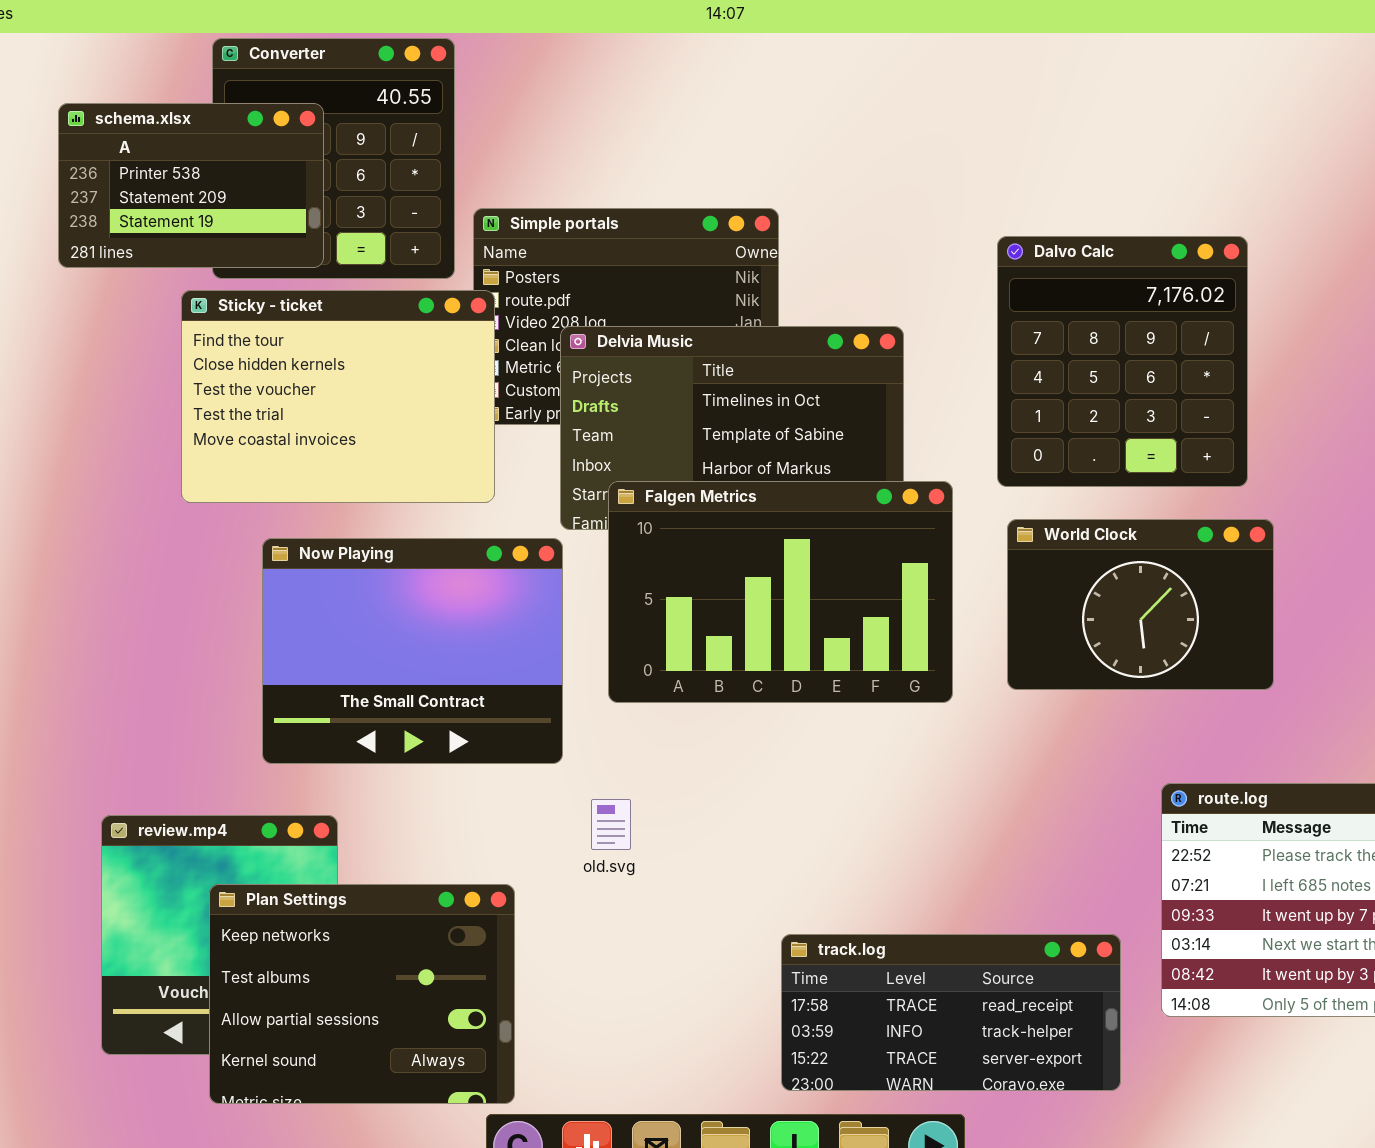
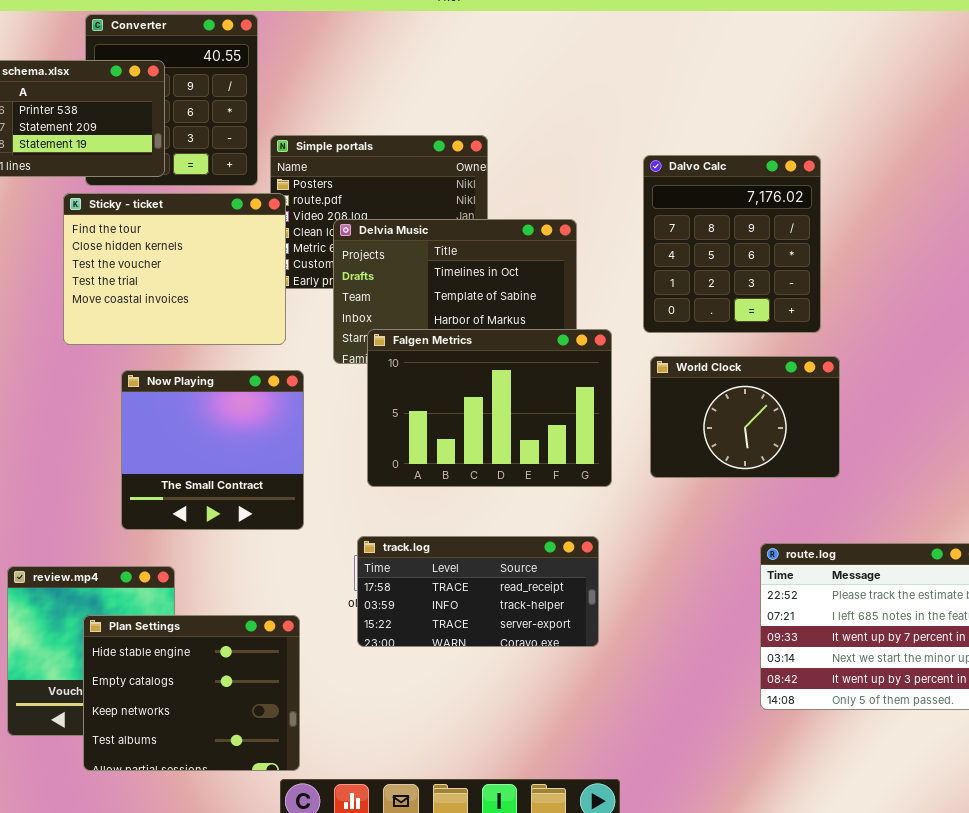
Now Playing: [262,538,563,764] -> [121,370,304,530], resized
Plan Settings: [209,884,515,1104] -> [83,615,300,771], scrolled up 2 rows
track.log: [781,934,1121,1091] -> [357,536,599,647], moved

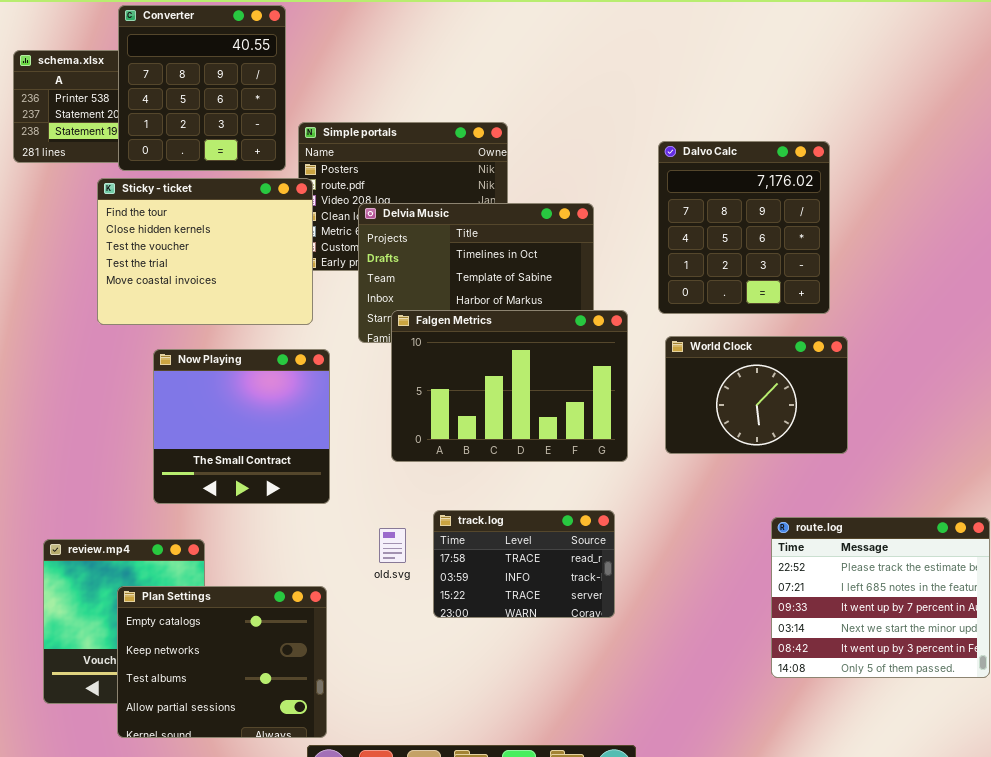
Converter: [85,14,258,186] -> [118,5,286,171], raised
track.log: [357,536,599,647] -> [433,510,615,618], resized
Plan Settings: [83,615,300,771] -> [117,586,327,738], scrolled down 1 row

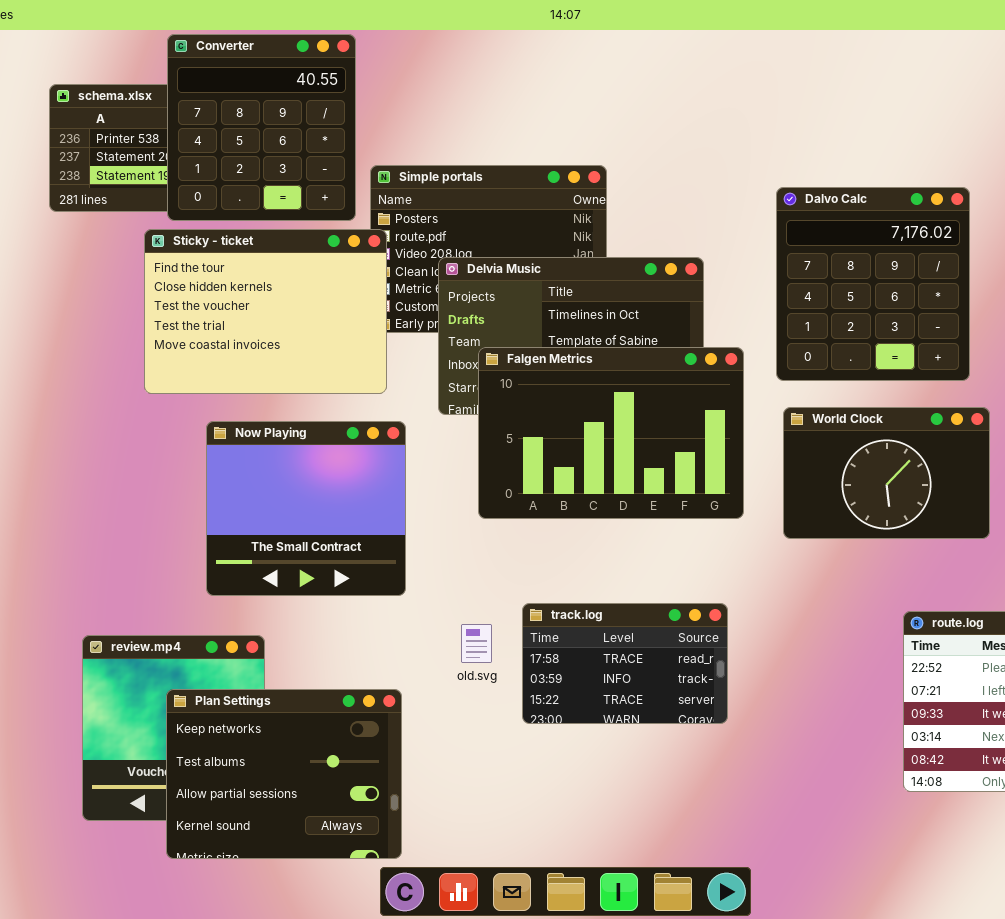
Falgen Metrics: [391,310,628,462] -> [478,347,744,519], moved
Plan Settings: [117,586,327,738] -> [166,689,402,859], scrolled down 1 row

